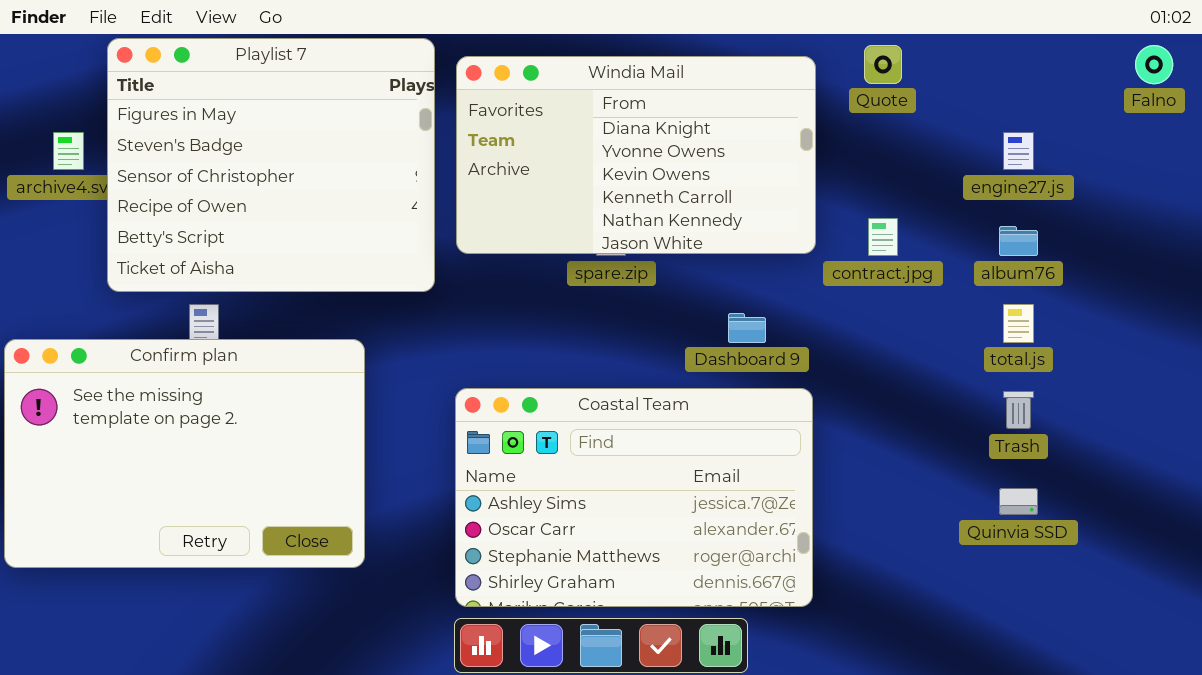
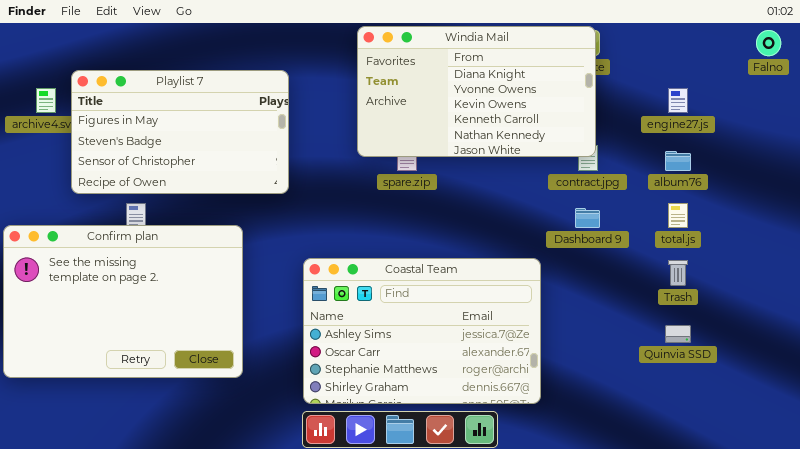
Playlist 7: [107,38,435,292] -> [71,70,289,194], resized
Windia Mail: [456,56,816,254] -> [357,26,596,157], moved
Dashboard 9: [728,313,766,343] -> [575,208,600,228], moved

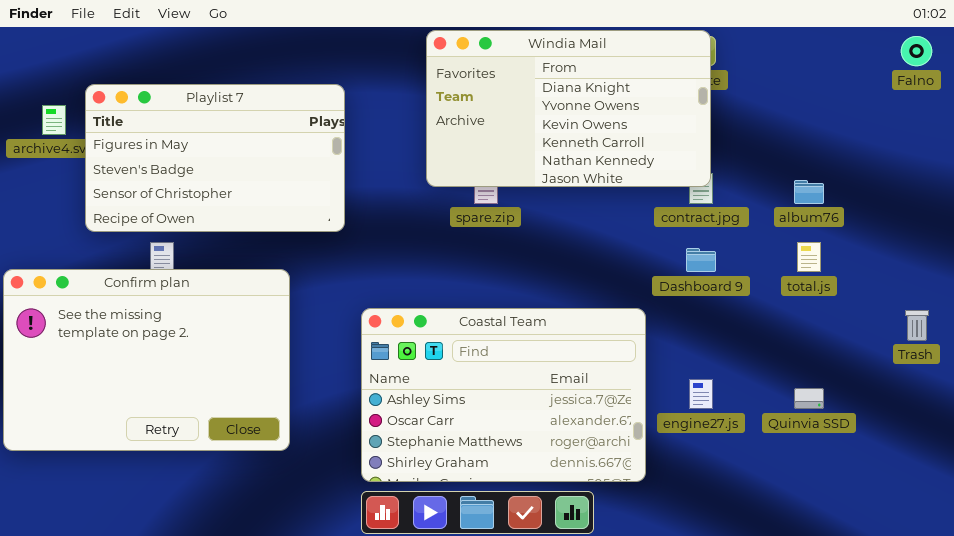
engine27.js: [668,88,688,113] -> [689,379,713,409], moved
Trash: [668,260,688,286] -> [905,310,929,341], moved

